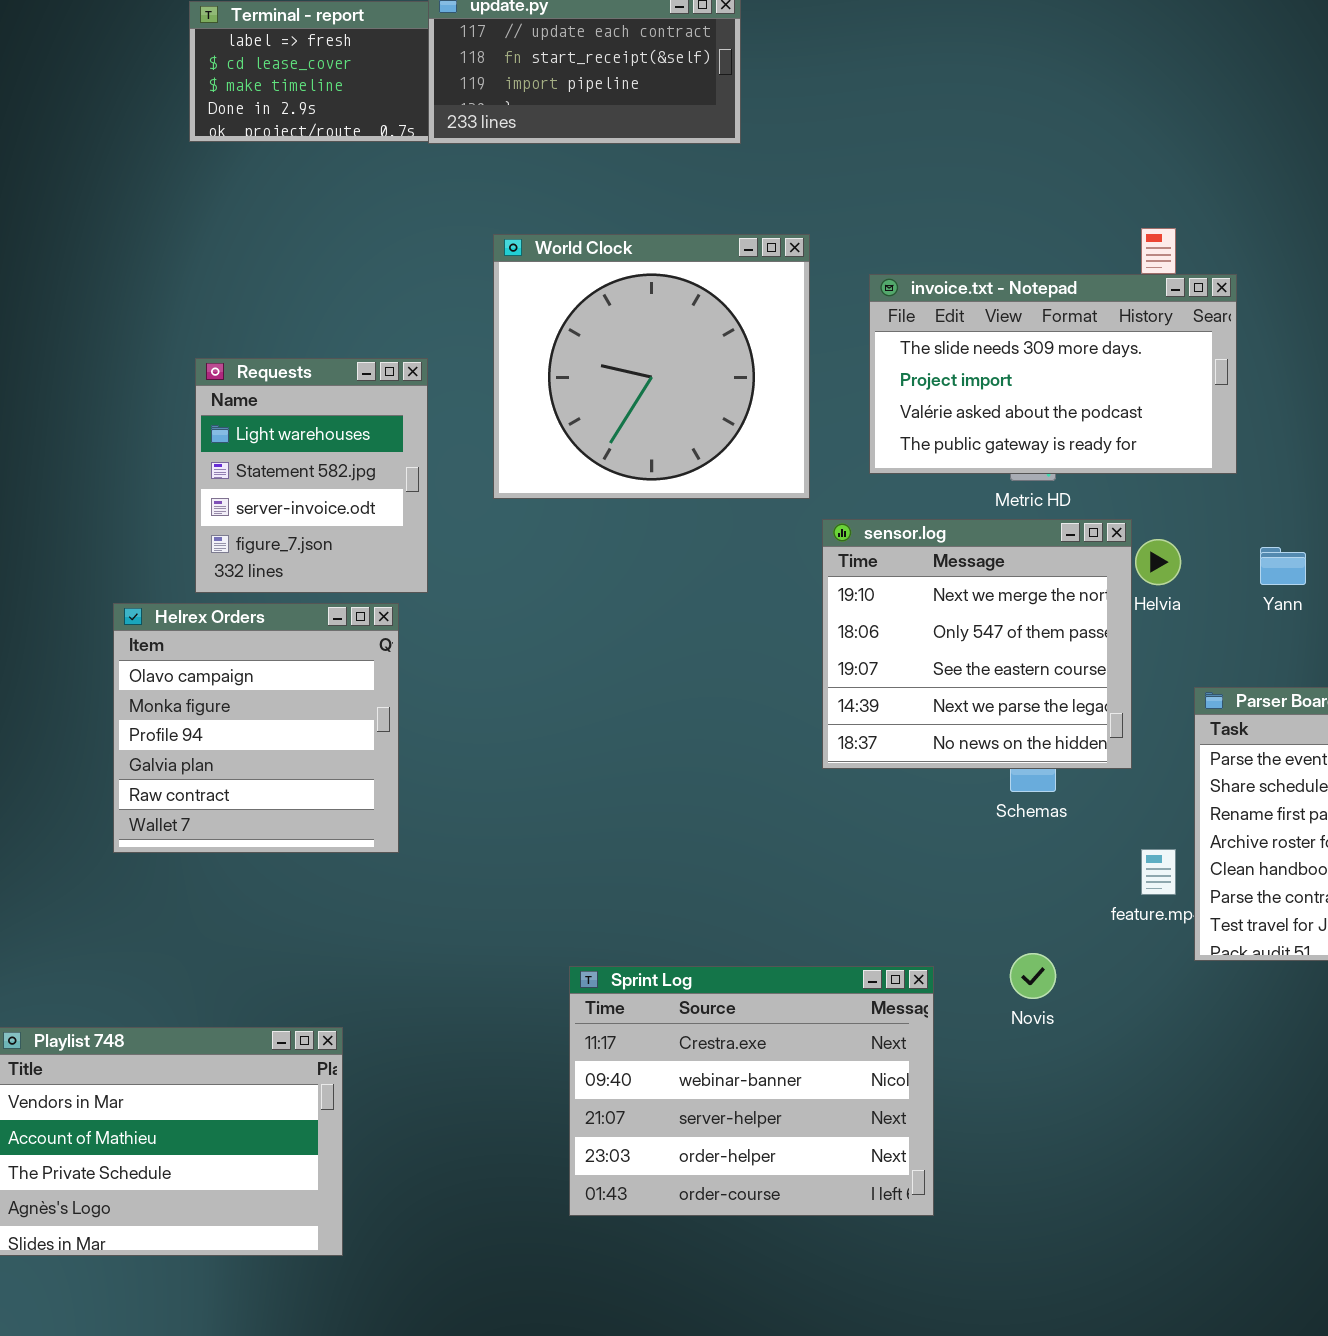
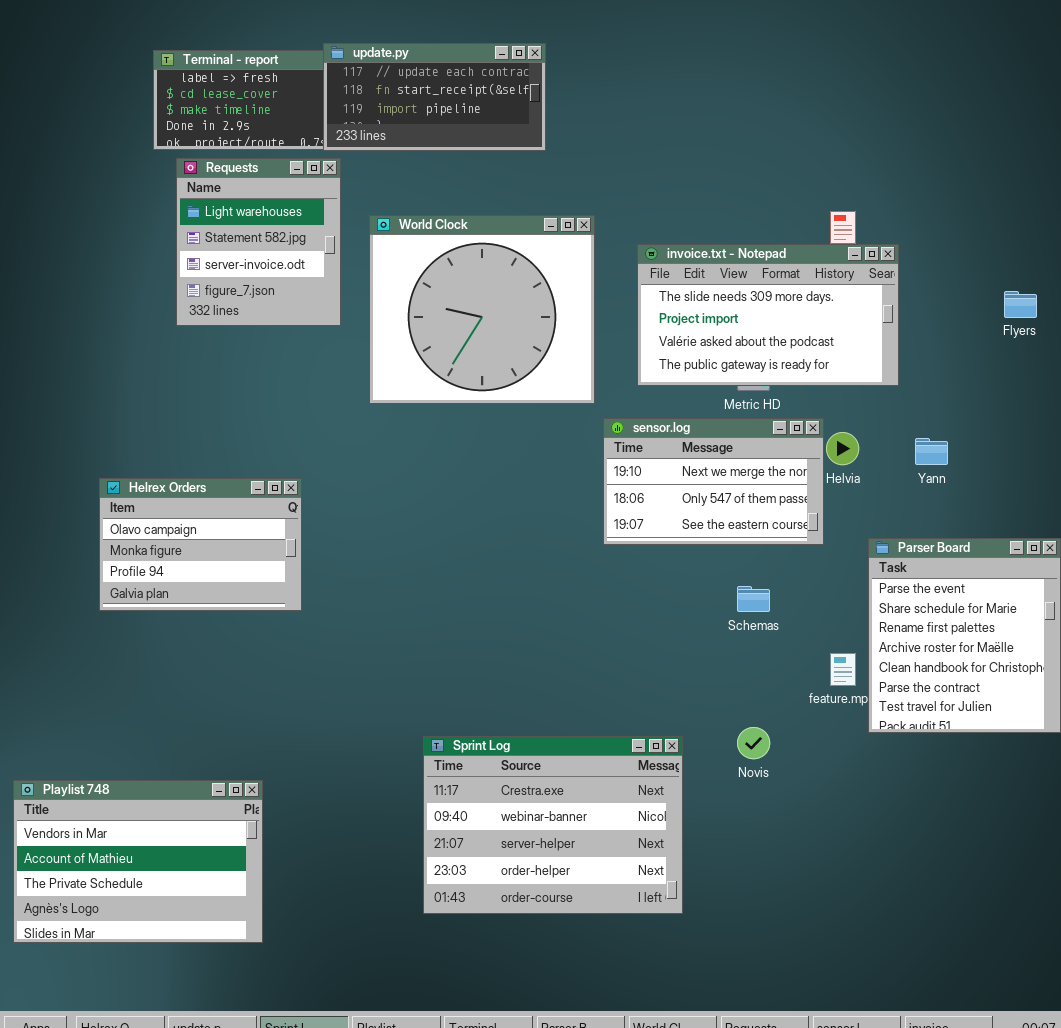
Requests: [195,358,428,593] -> [176,158,341,326], moved
sensor.log: [822,519,1132,769] -> [603,418,824,545], resized
Helrex Orders: [113,603,399,853] -> [99,478,302,611], resized

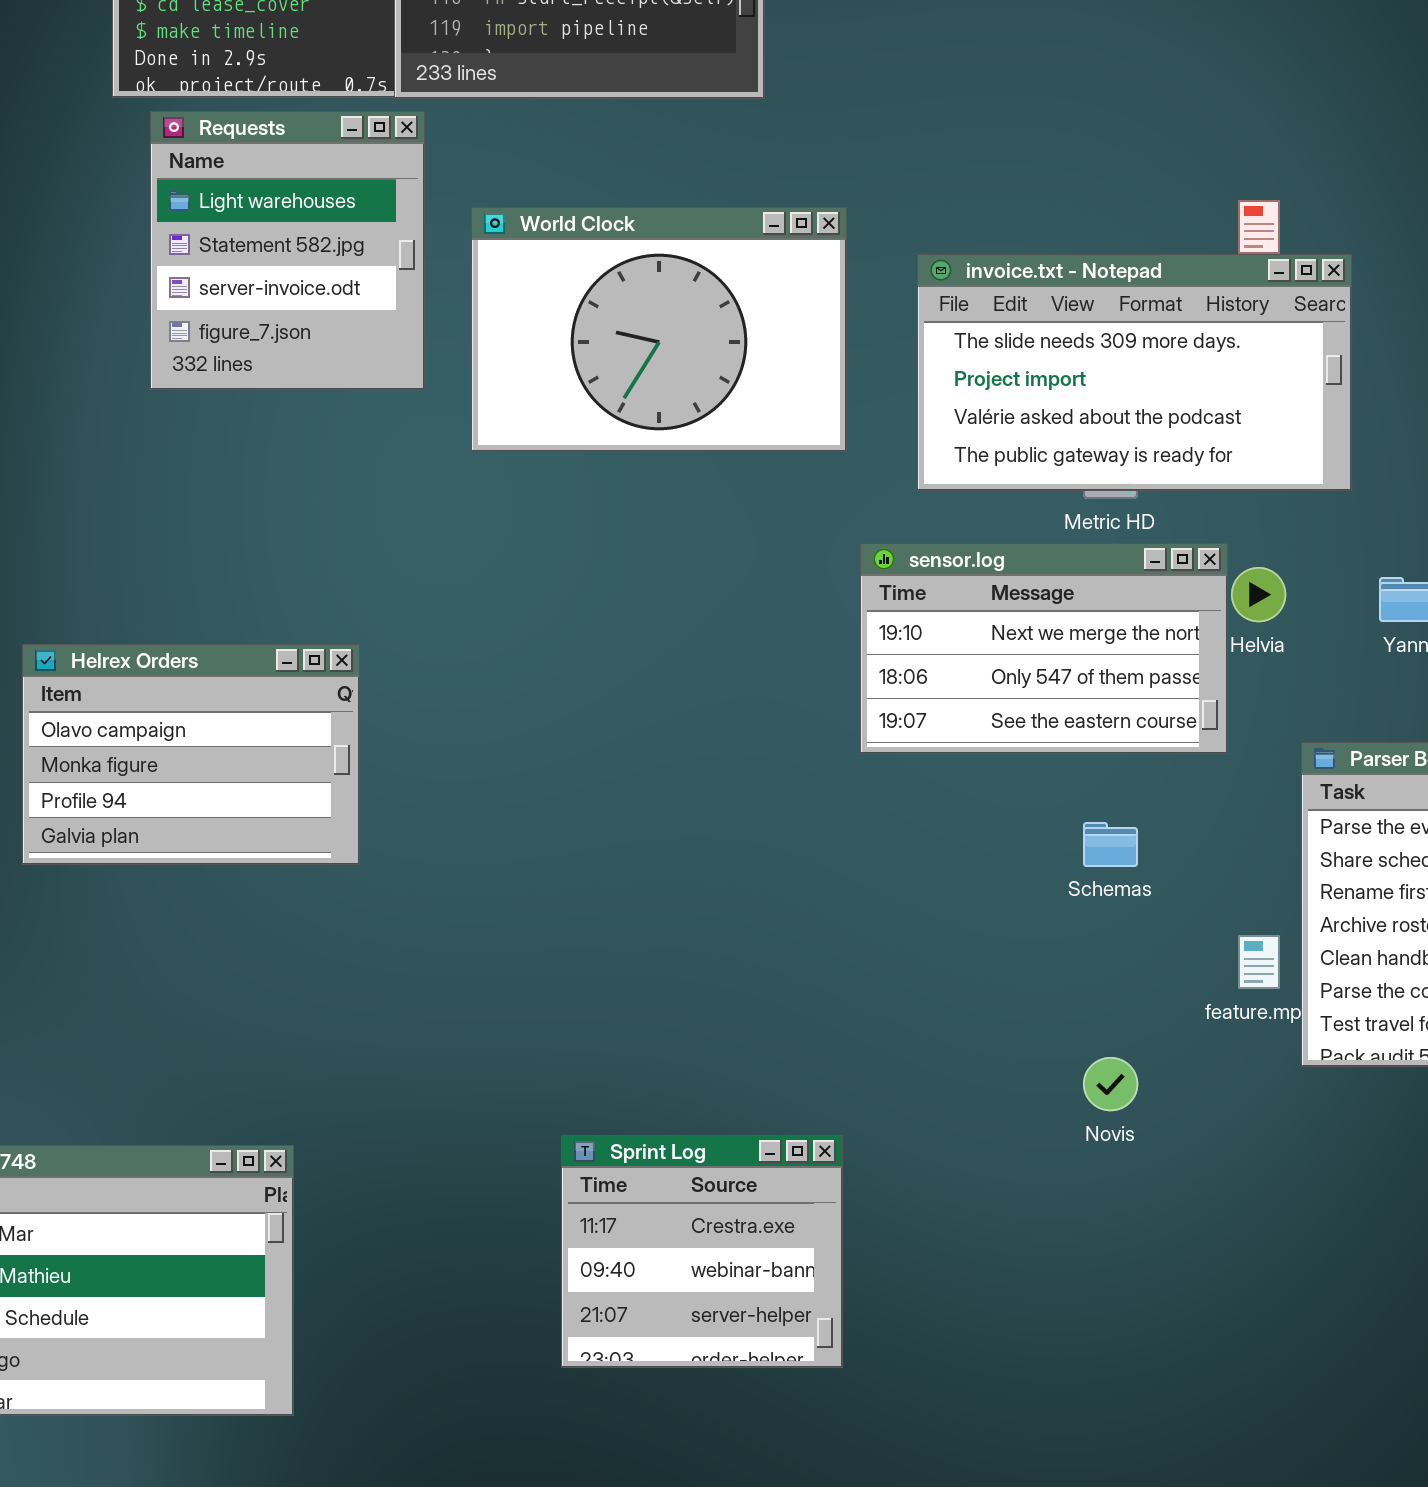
World Clock: [369,215,595,404] -> [471,207,847,452], resized
Sprint Log: [423,736,683,914] -> [561,1135,843,1368], resized

